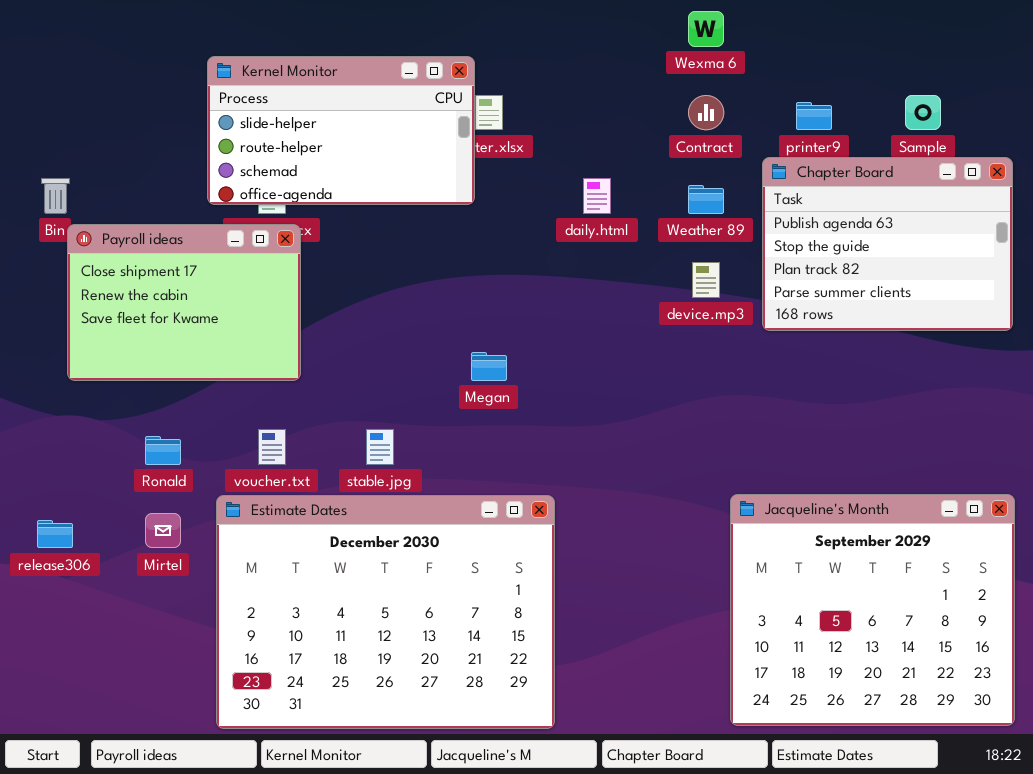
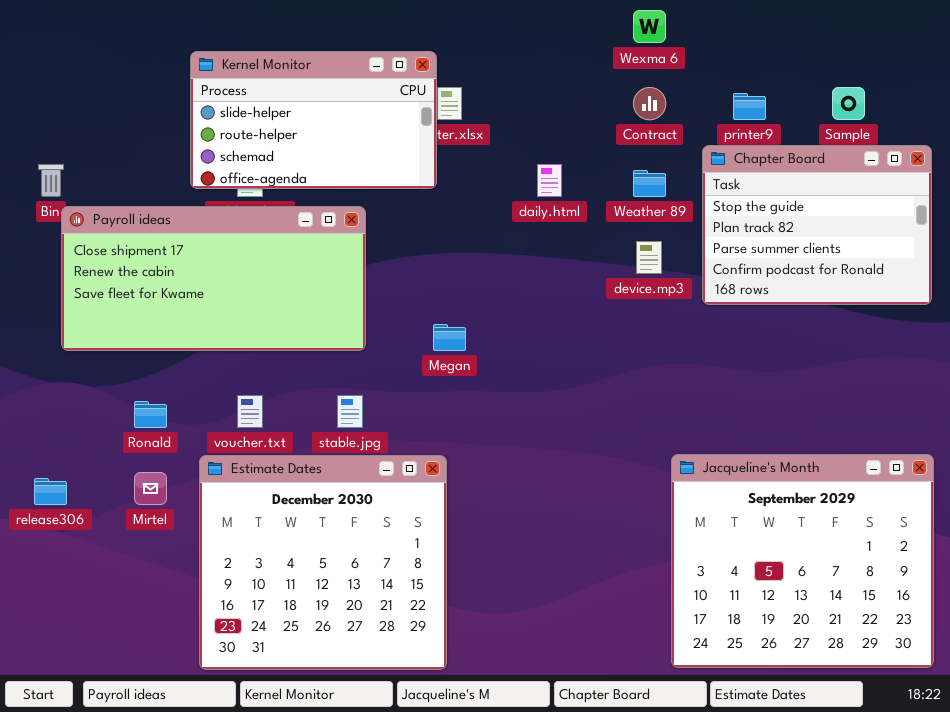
Chapter Board: [762,157,1013,331] -> [702,145,932,305], scrolled down 1 row
Payroll ideas: [67,224,301,381] -> [61,206,366,351], resized
Estimate Dates: [216,495,555,729] -> [199,455,447,670], resized

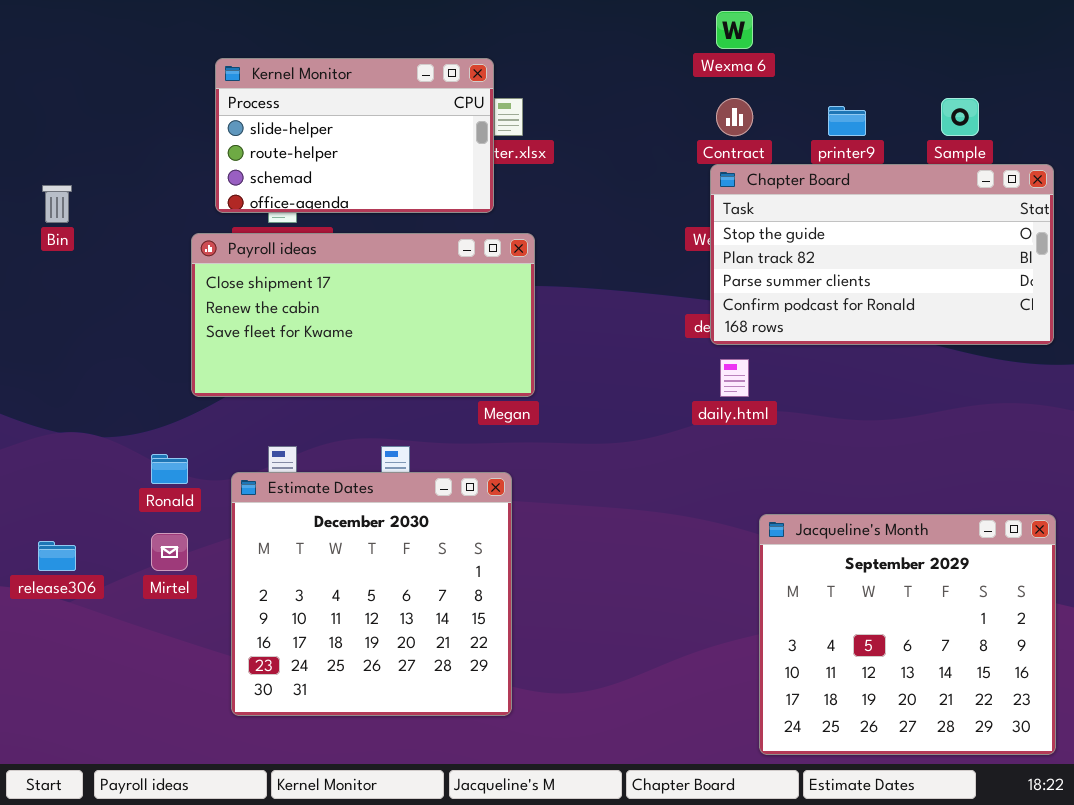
Chapter Board: [702,145,932,305] -> [710,164,1054,345], resized
daily.html: [537,164,562,197] -> [720,359,749,397], moved
Payroll ideas: [61,206,366,351] -> [191,233,535,397], moved
Estimate Dates: [199,455,447,670] -> [231,472,512,716], moved

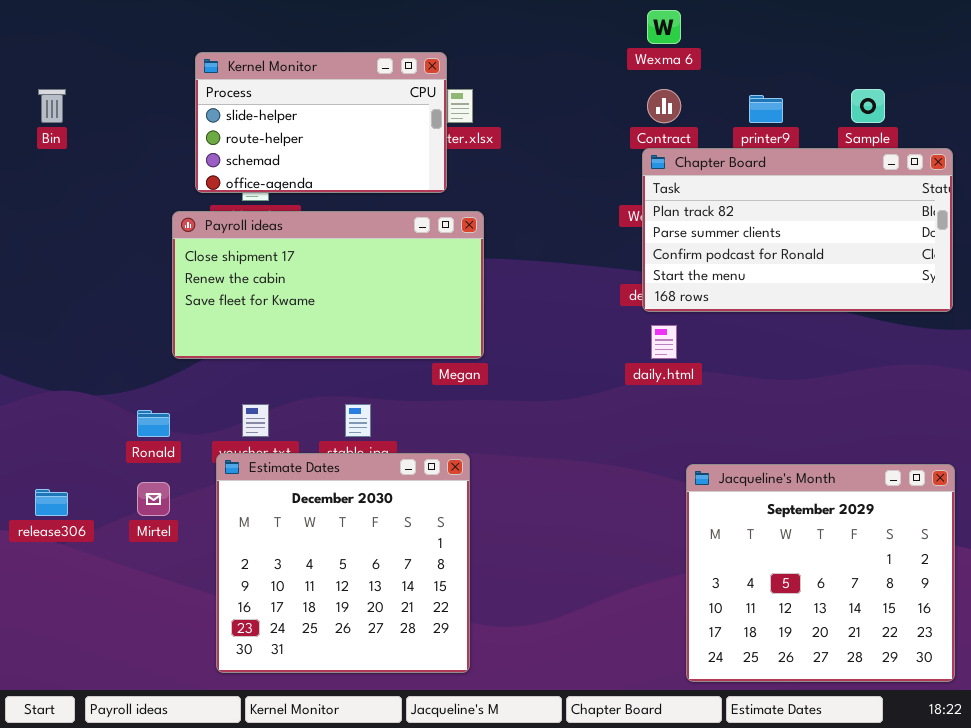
Chapter Board: [710,164,1054,345] -> [642,148,953,312], scrolled down 1 row
Bin: [42,185,72,223] -> [38,89,66,123], moved
Estimate Dates: [231,472,512,716] -> [216,453,470,673], moved

